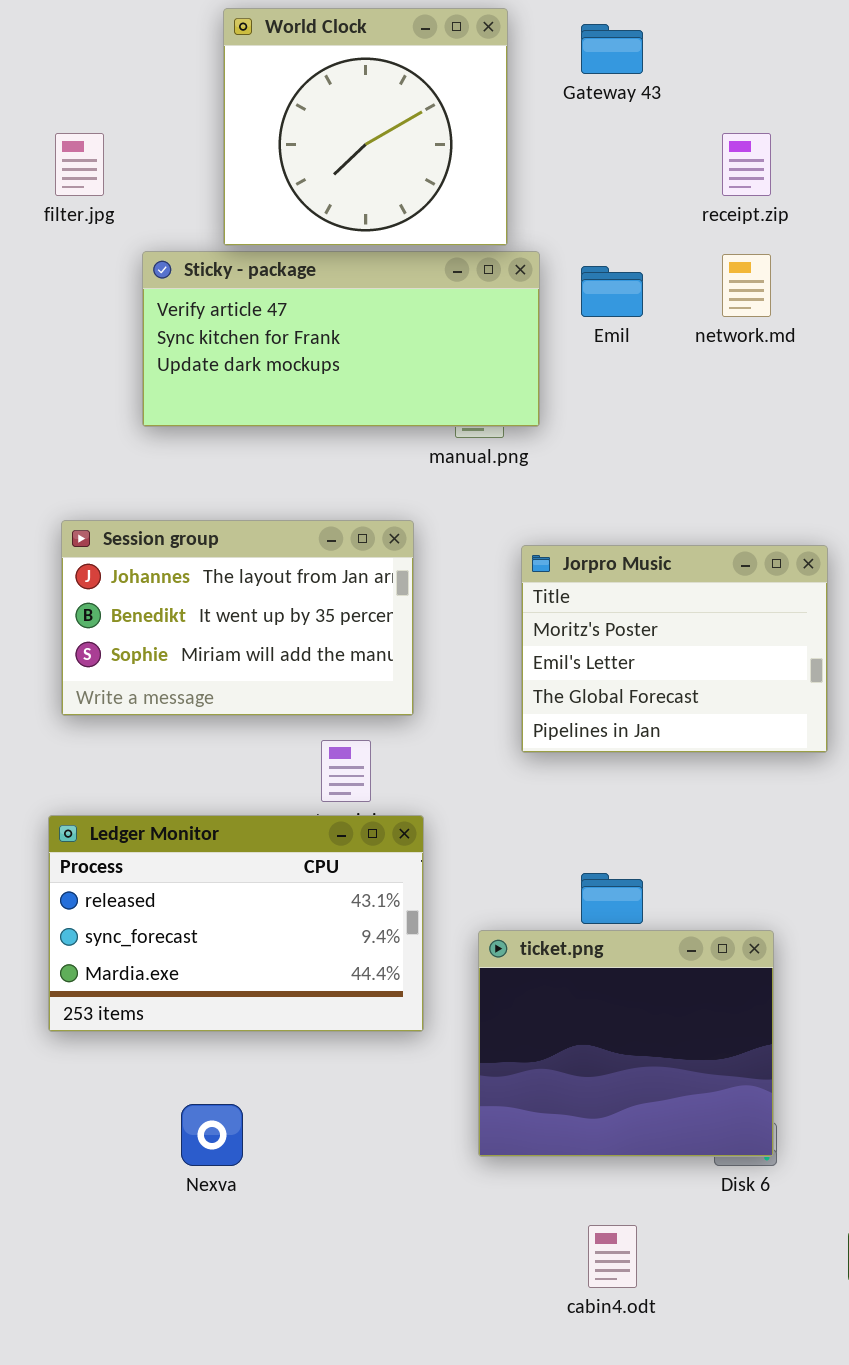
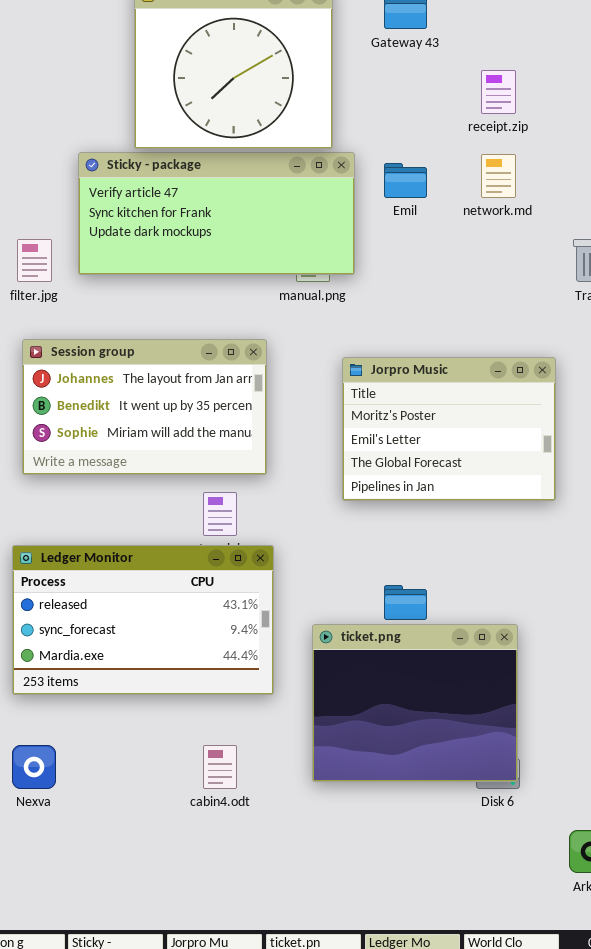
filter.jpg: [55,133,104,196] -> [17,239,52,282], moved
Nexva: [181,1104,243,1166] -> [12,745,56,789], moved
cabin4.odt: [588,1225,637,1288] -> [203,745,237,789], moved

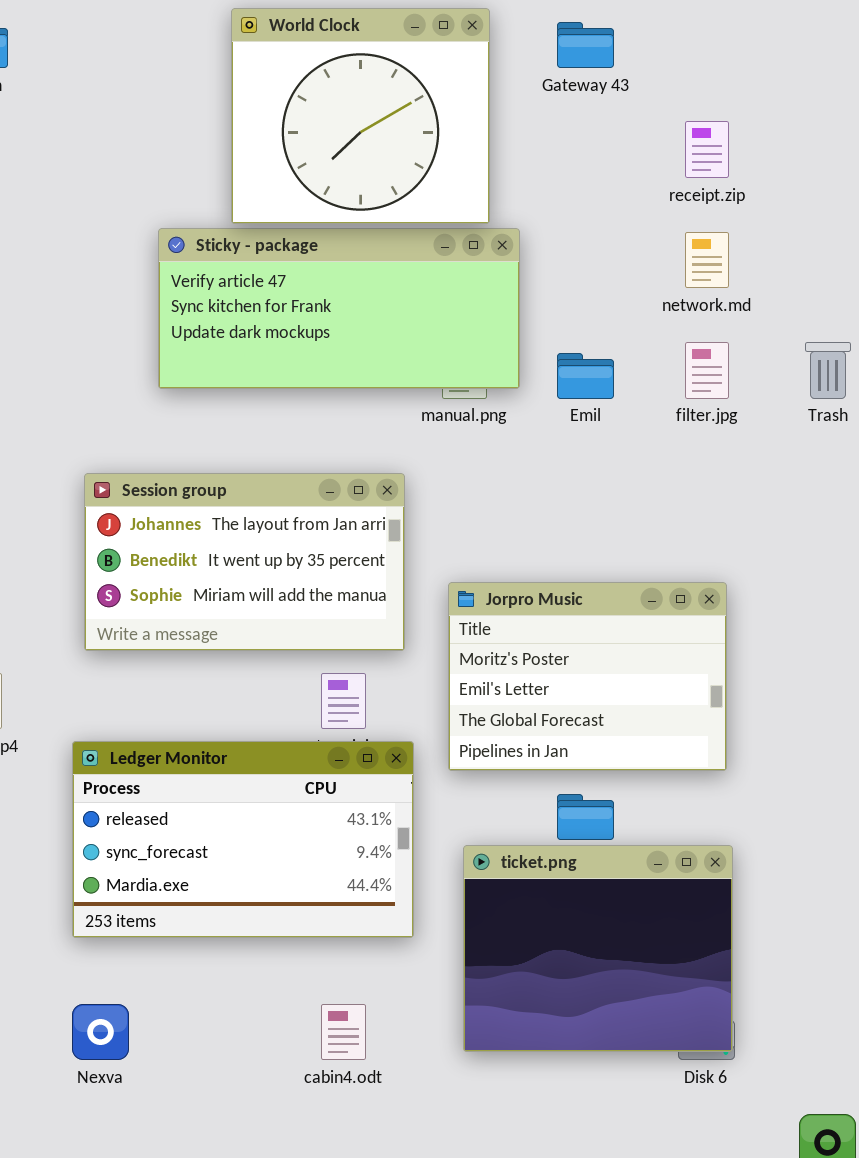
Emil: [384,163,427,198] -> [557,353,614,399], moved
filter.jpg: [17,239,52,282] -> [685,342,729,399], moved
Jorpro Music: [342,357,556,501] -> [448,582,727,771], moved

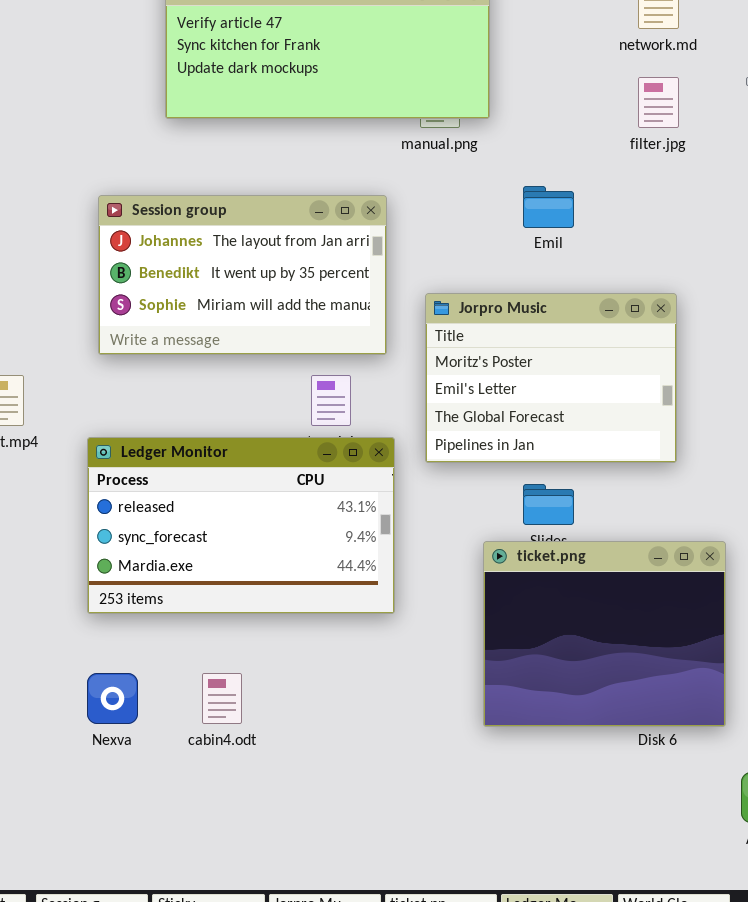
Emil: [557,353,614,399] -> [523,186,574,228], moved
ticket.png: [463,845,733,1052] -> [483,541,726,727], moved
cabin4.odt: [321,1004,366,1060] -> [202,673,242,724], moved

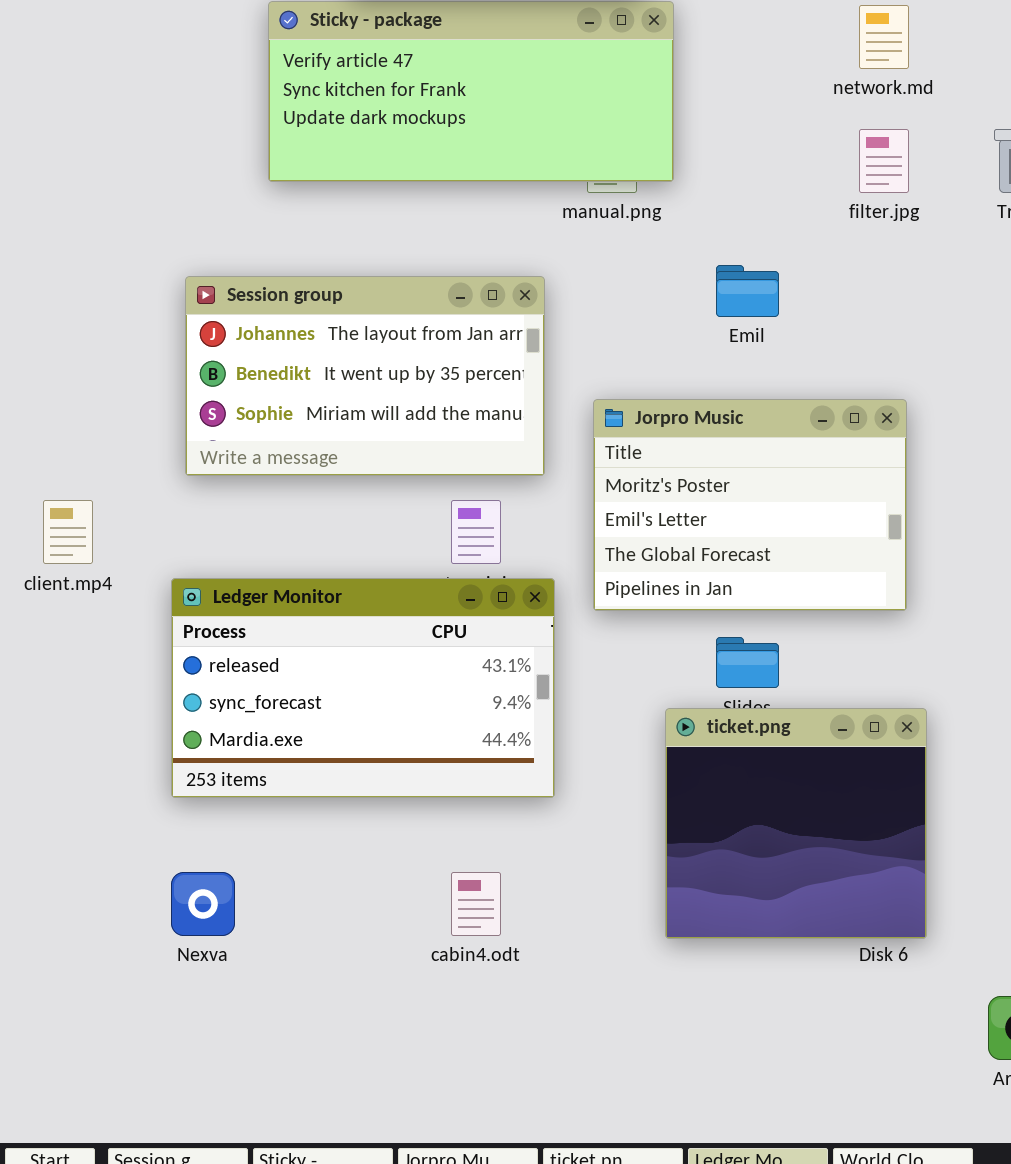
ticket.png: [483,541,726,727] -> [665,708,927,939], resized
cabin4.odt: [202,673,242,724] -> [451,872,501,936], moved

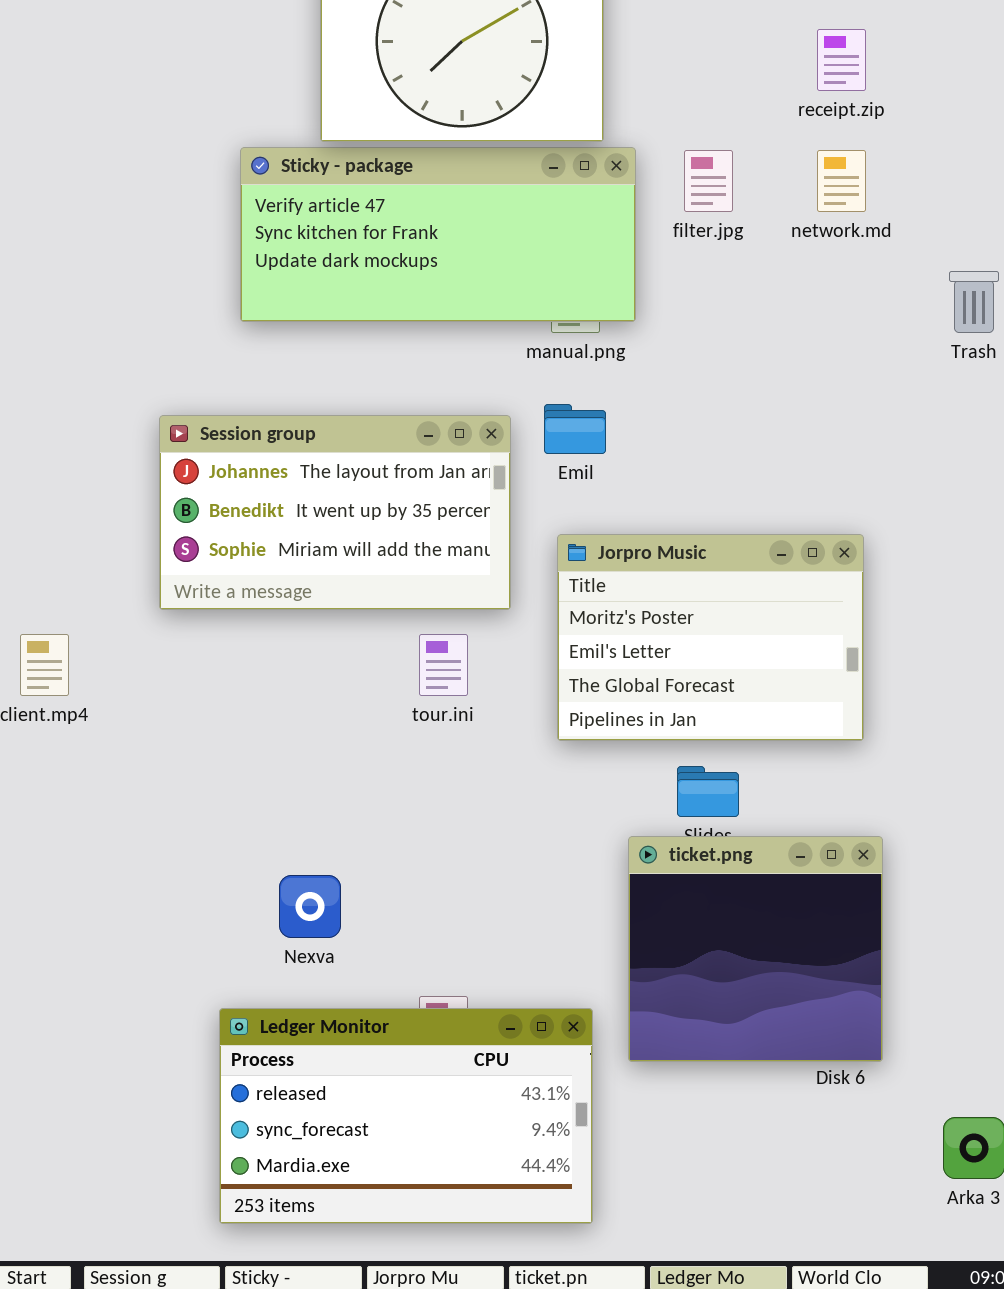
filter.jpg: [859,129,909,193] -> [684,150,733,212], moved
Emil: [716,265,779,317] -> [544,404,606,454], moved
Ledger Monitor: [171,578,555,798] -> [219,1008,593,1224], moved
Nexva: [171,872,235,936] -> [279,875,341,938], moved

